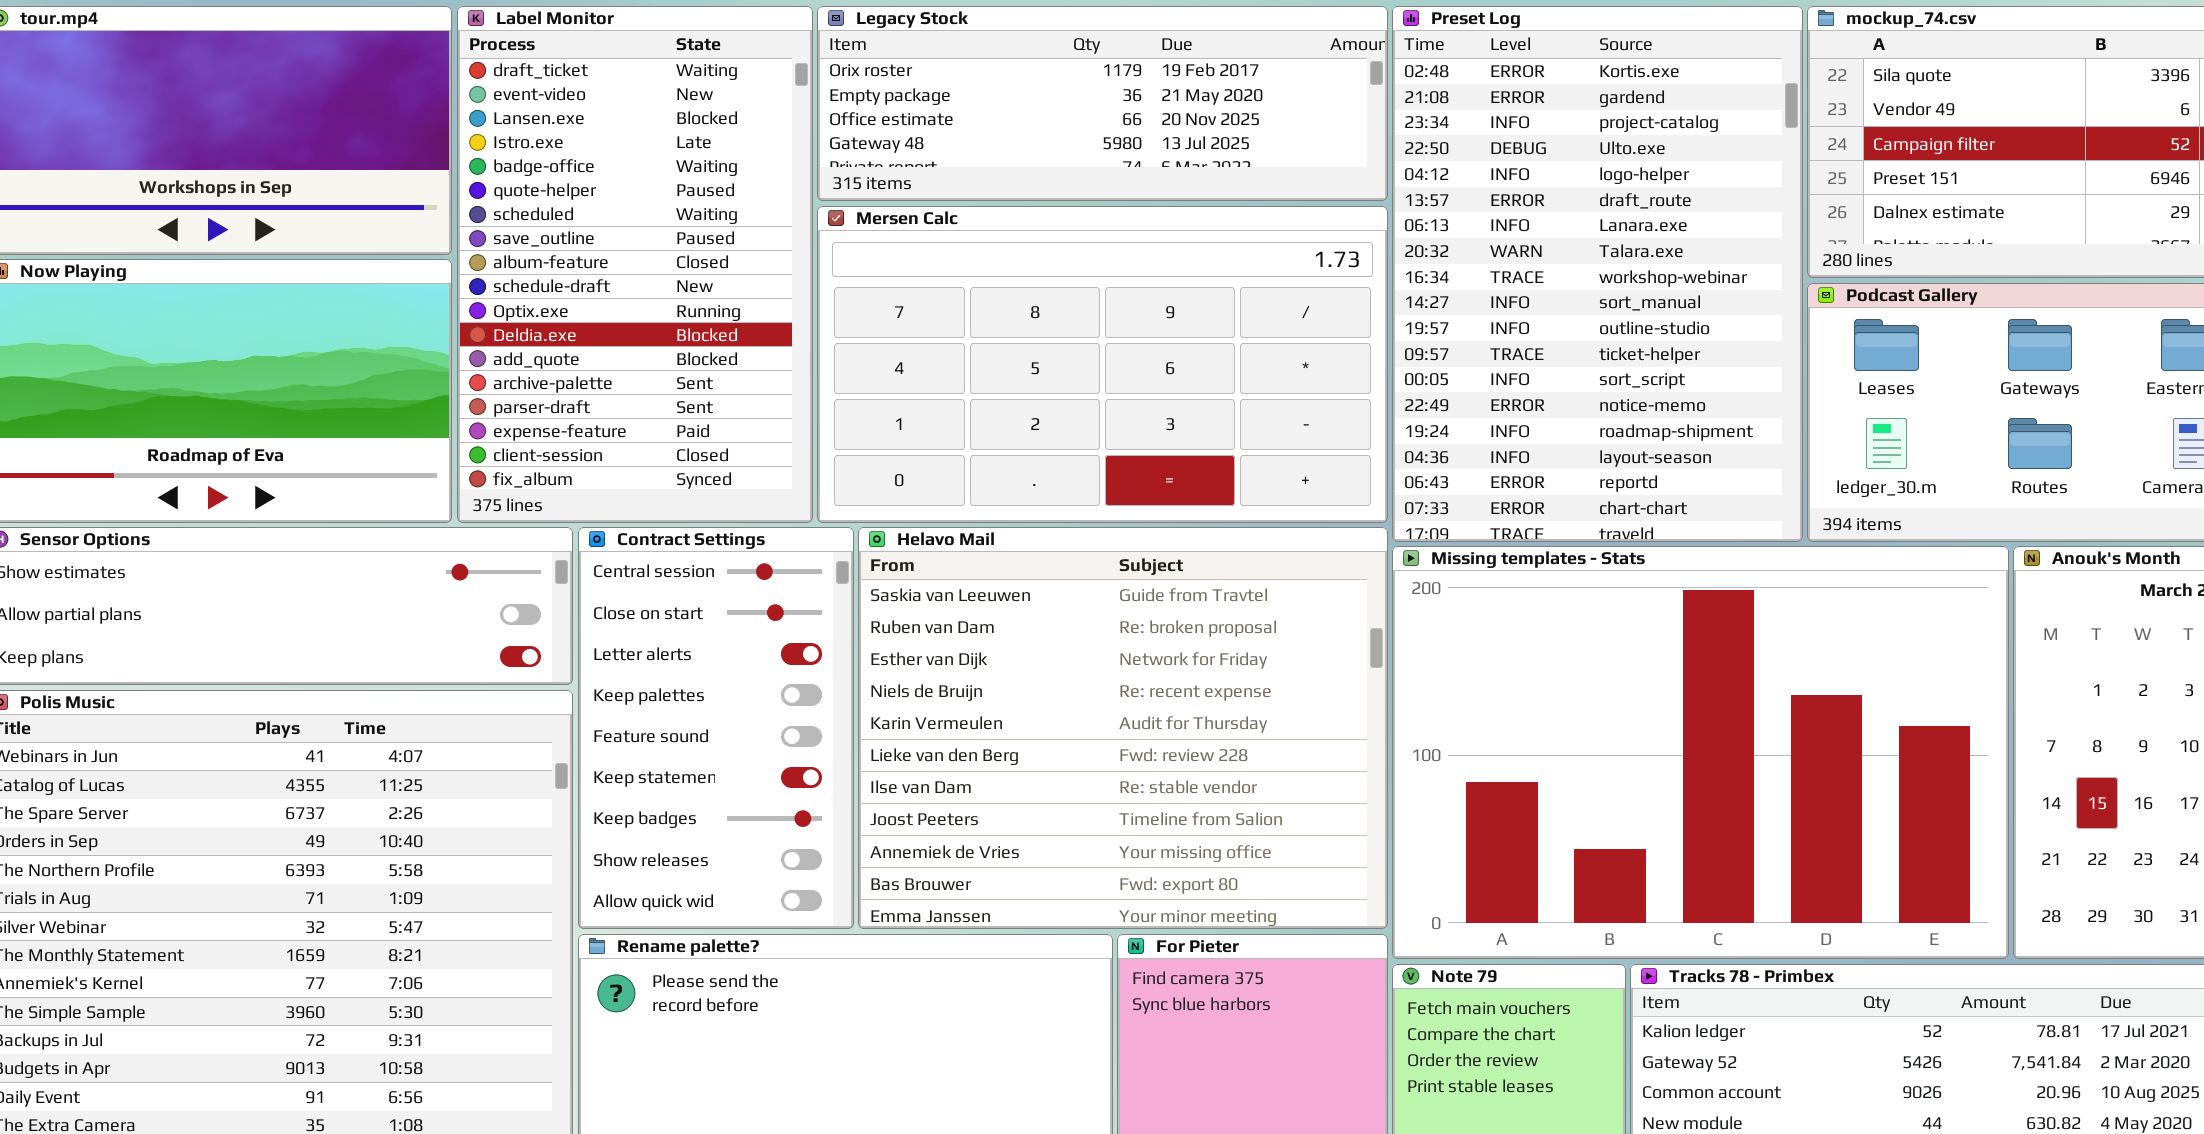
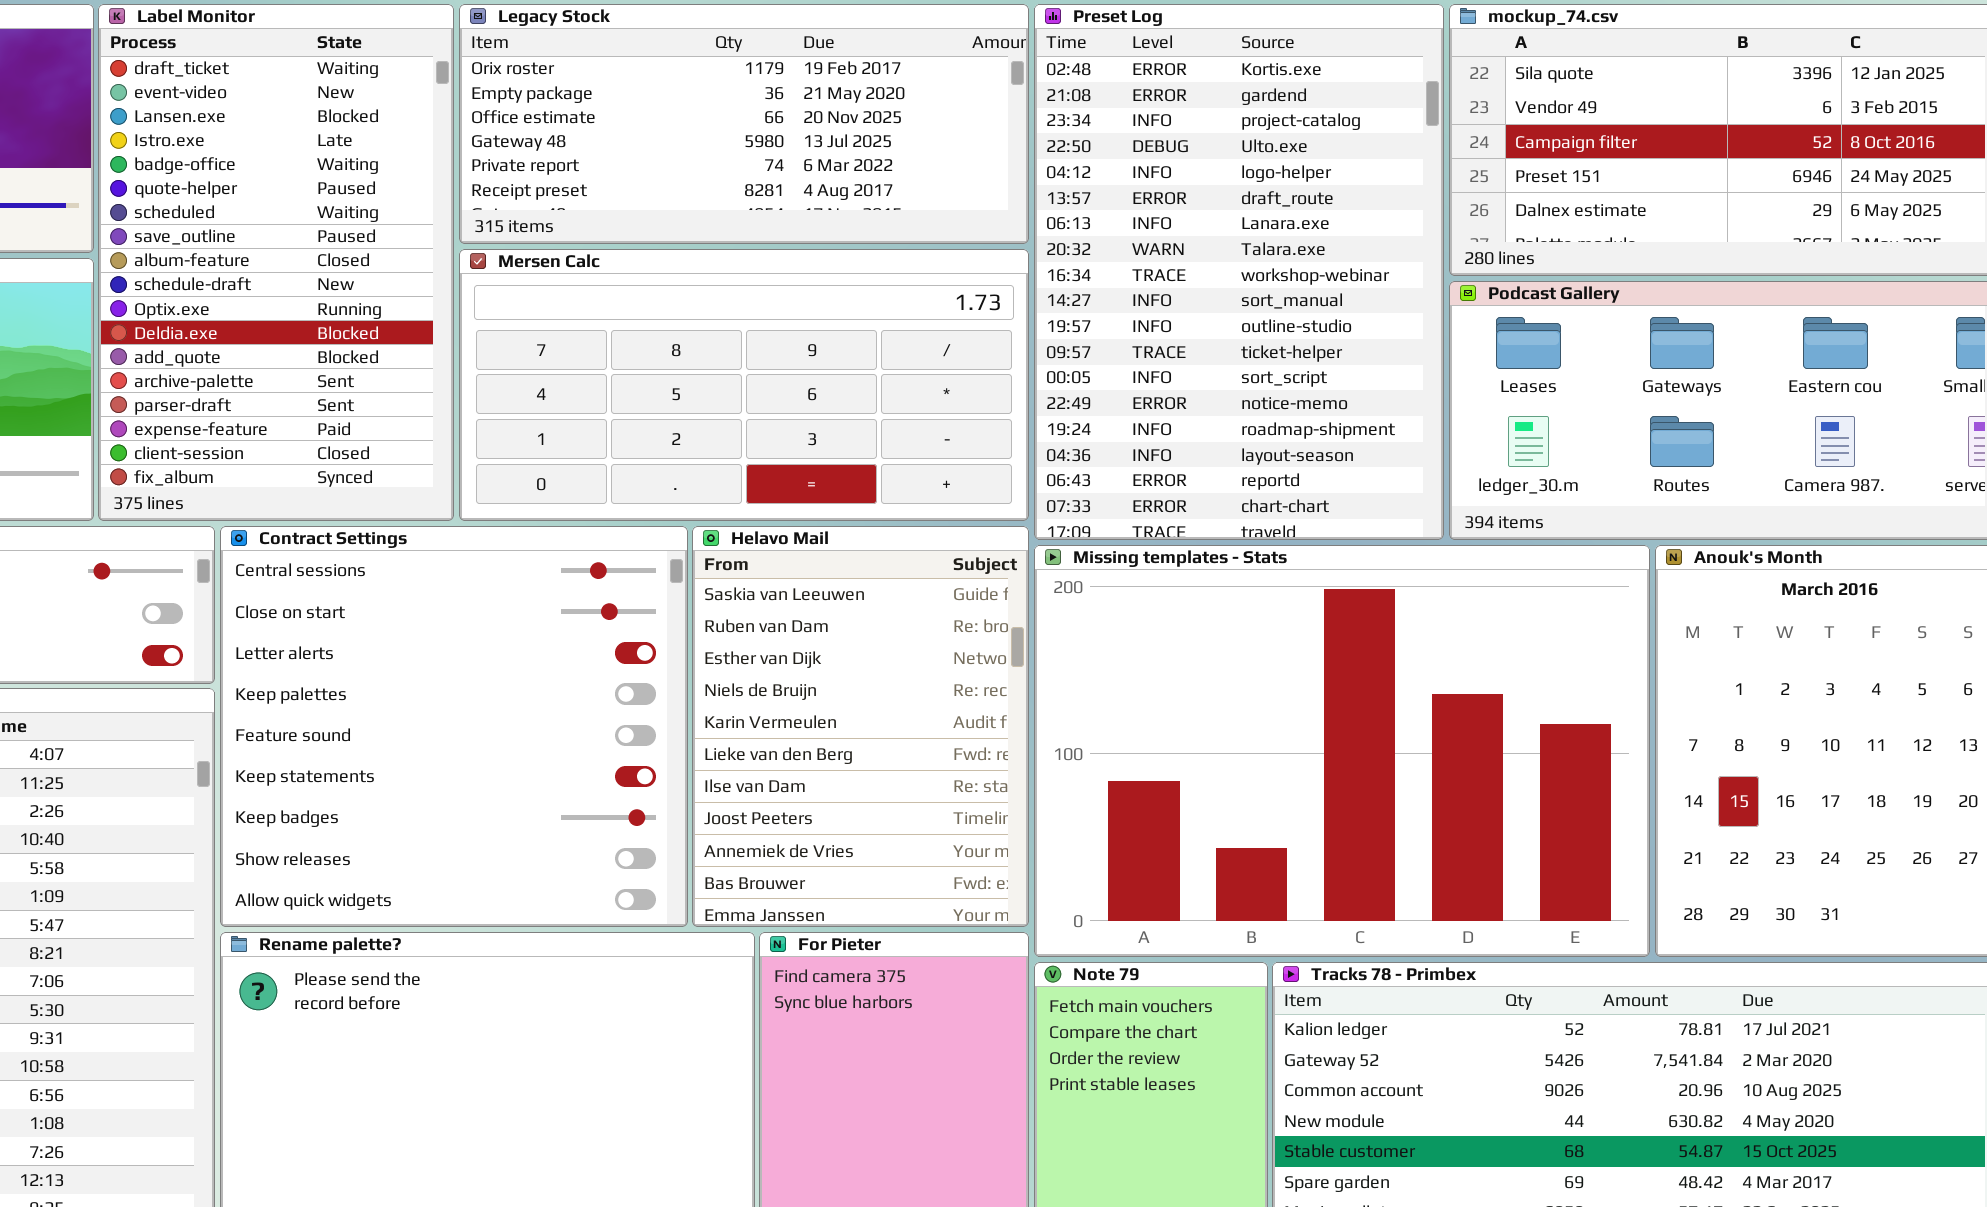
Legacy Stock: [817,6,1388,201] -> [459,4,1029,244], resized
Mersen Calc: [817,206,1388,523] -> [459,249,1029,521], resized
Contract Settings: [578,527,854,929] -> [220,526,688,927], resized
Helavo Mail: [858,527,1388,929] -> [692,526,1029,927], resized

